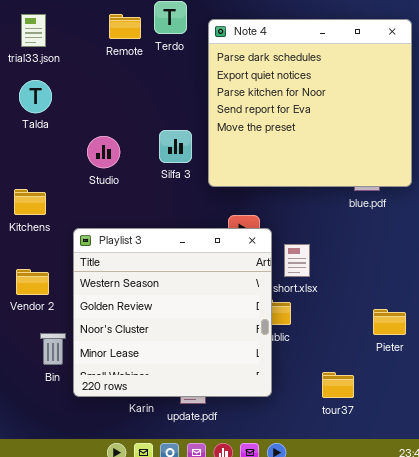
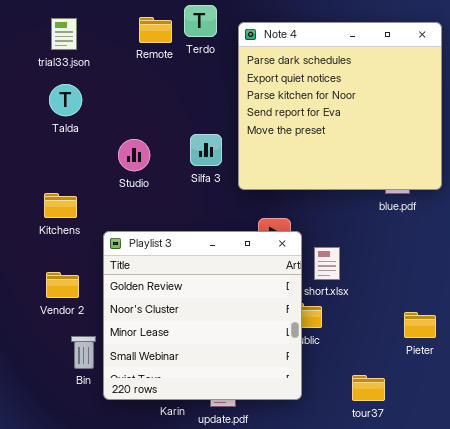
Playlist 3: [73,228,272,397] -> [103,231,302,400], scrolled down 1 row

